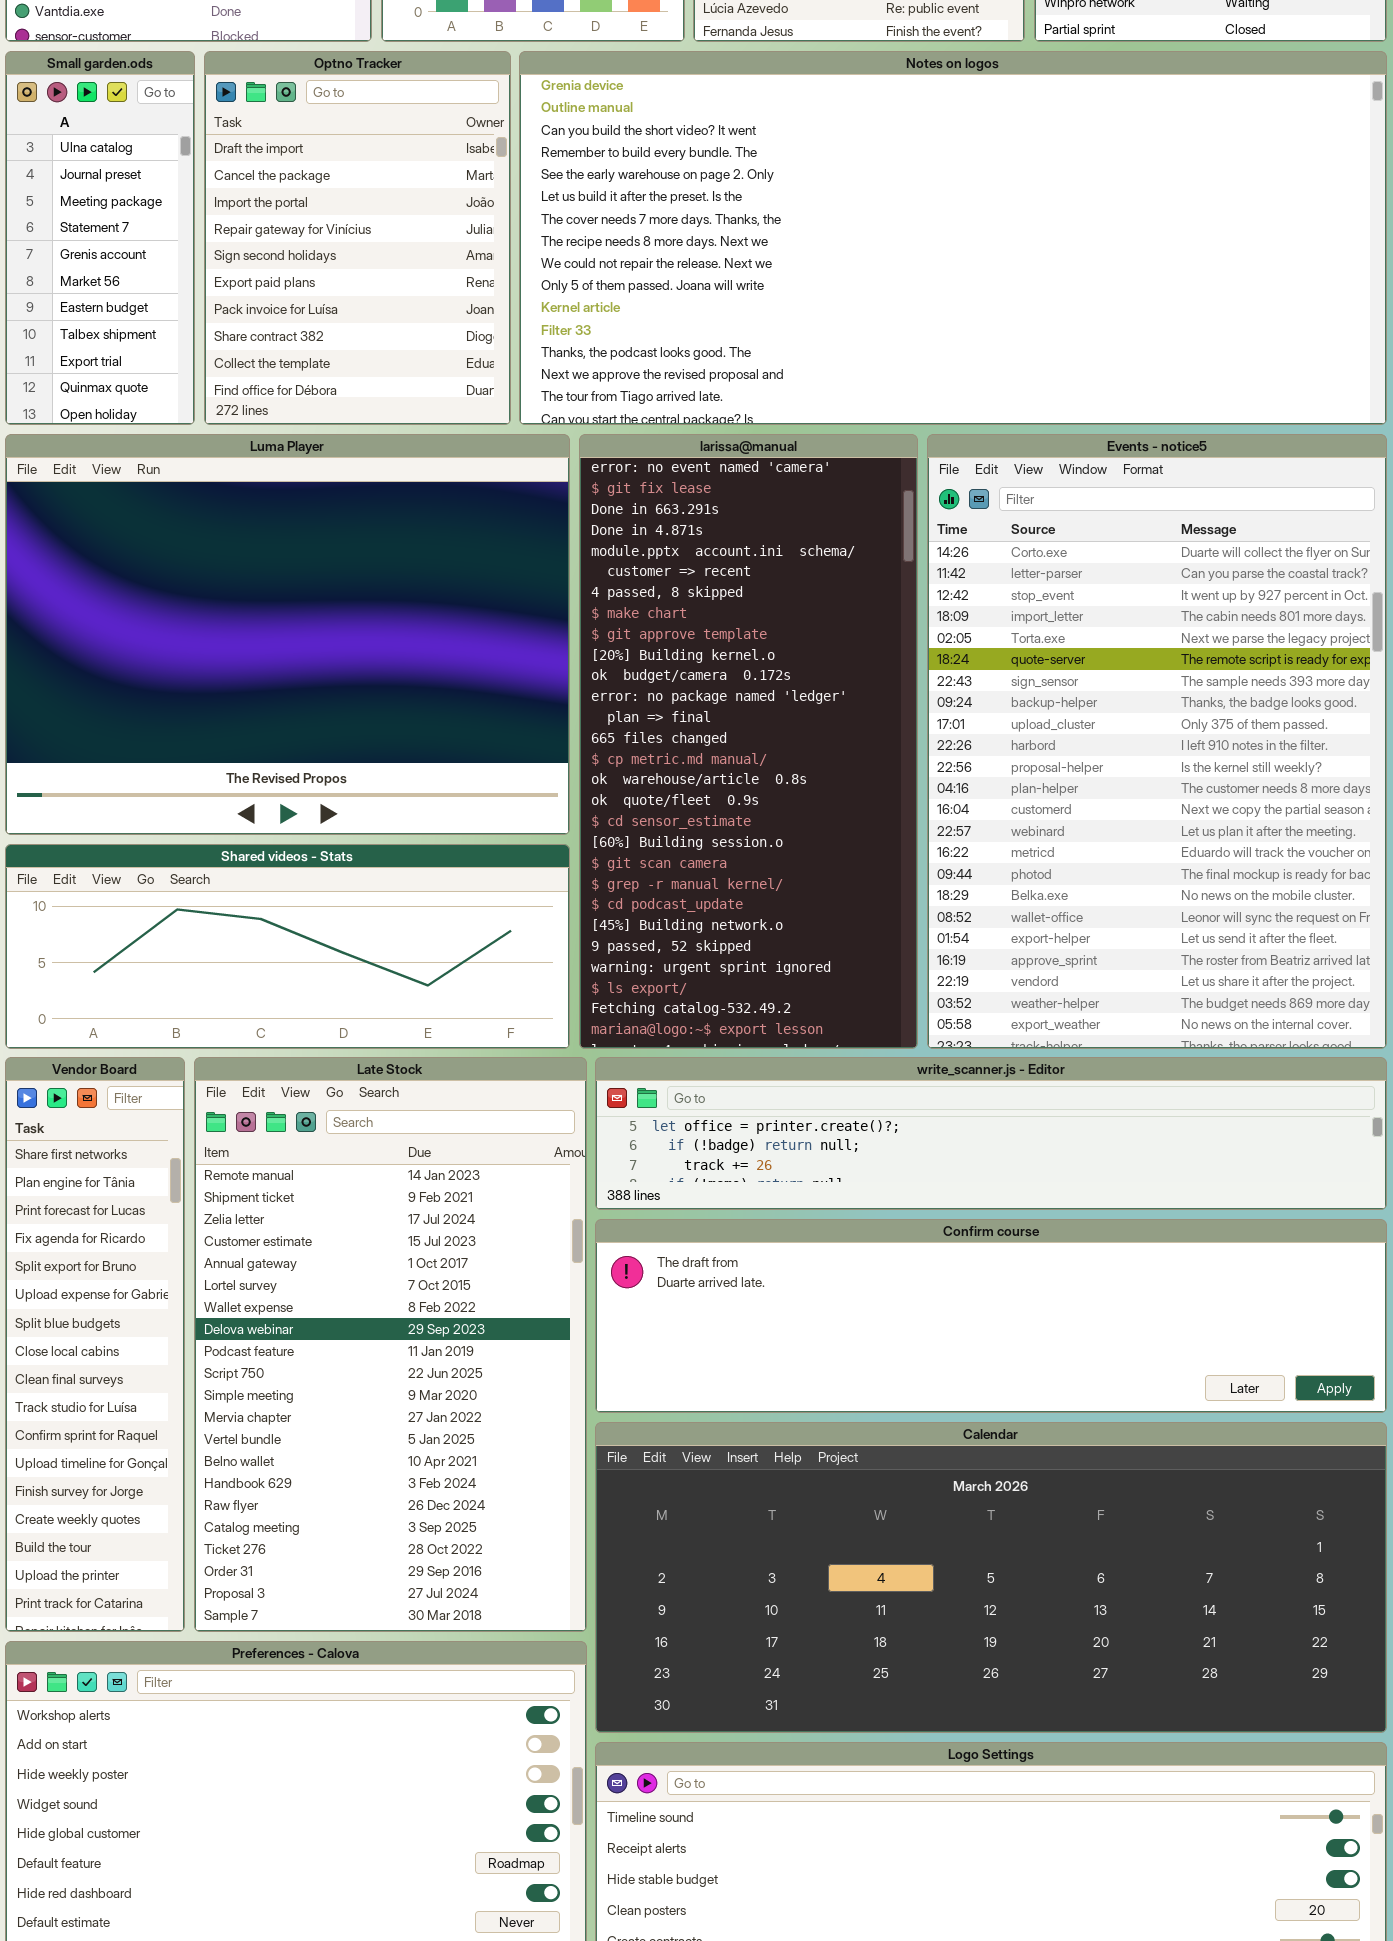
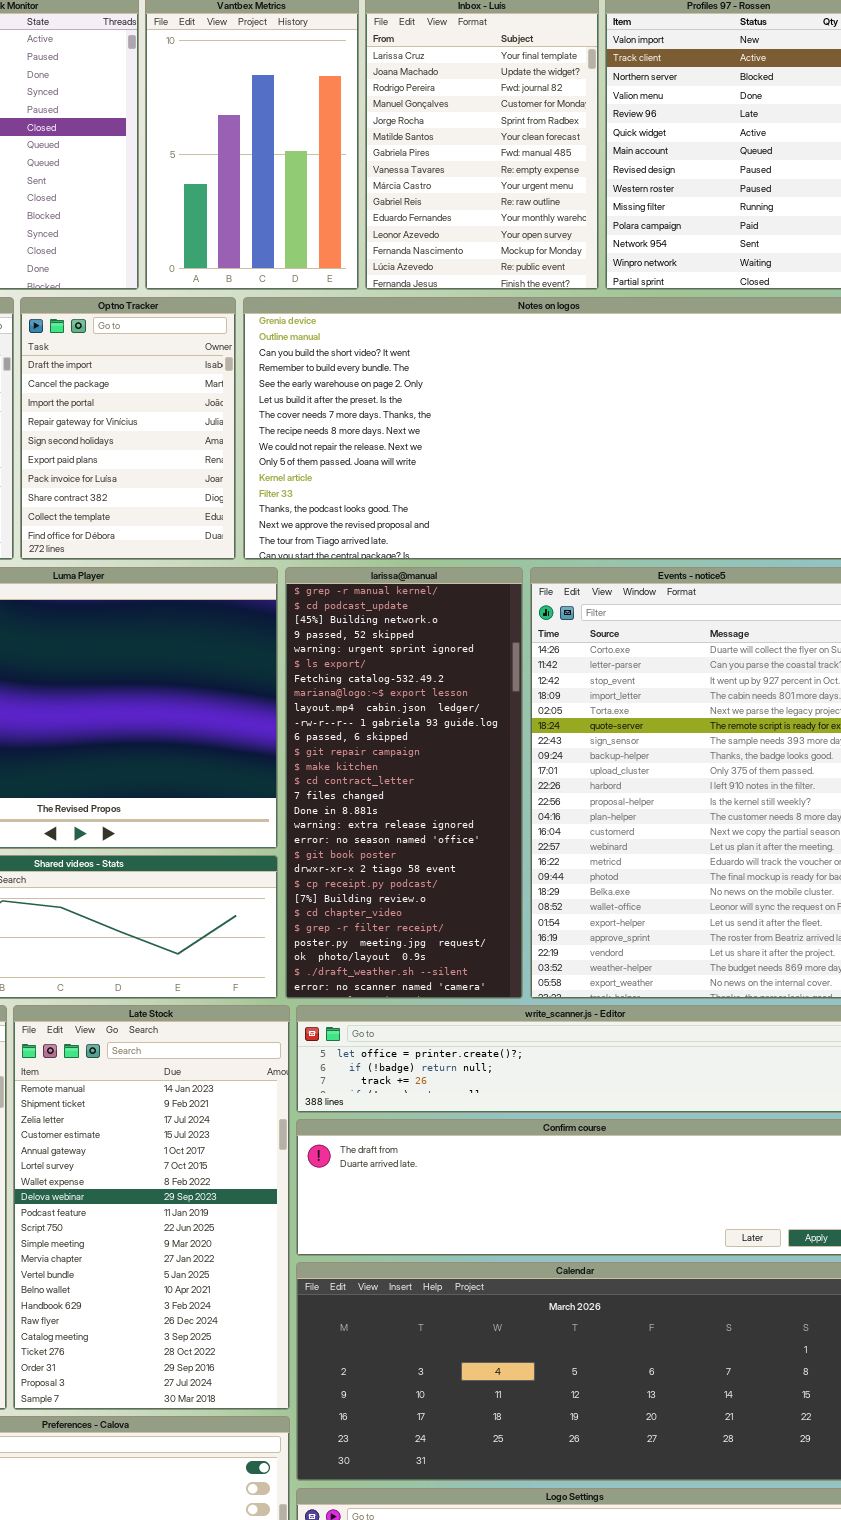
larissa@manual: [579,434,918,1049] -> [285,567,523,999], scrolled down 20 rows

